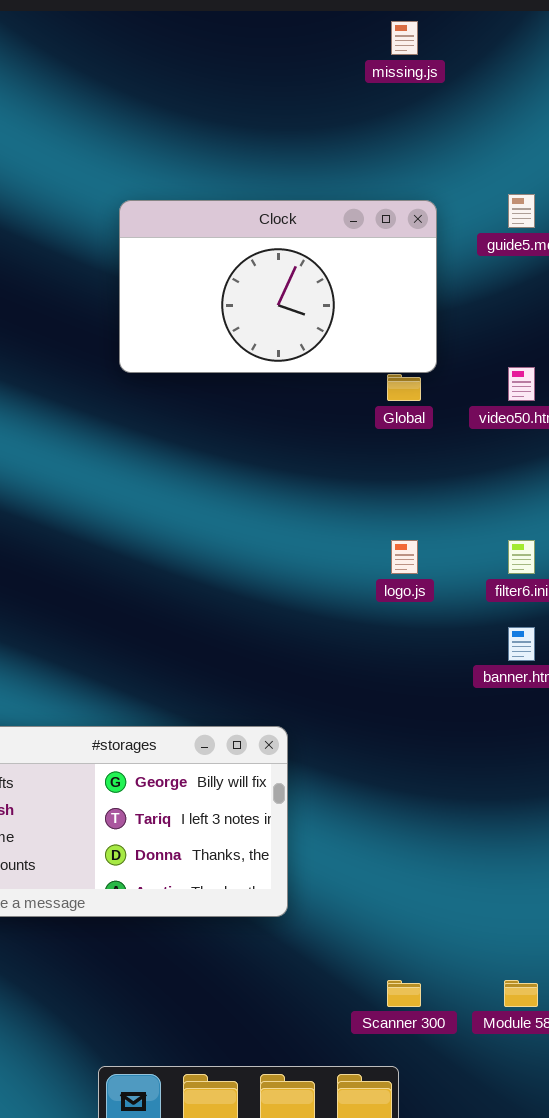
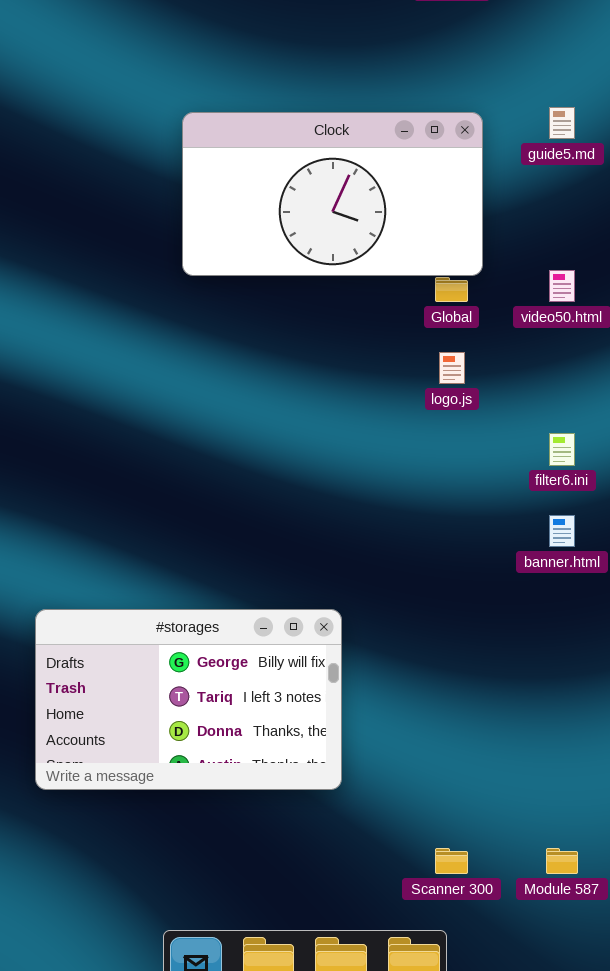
logo.js: [391,540,418,574] -> [439,352,465,384], moved

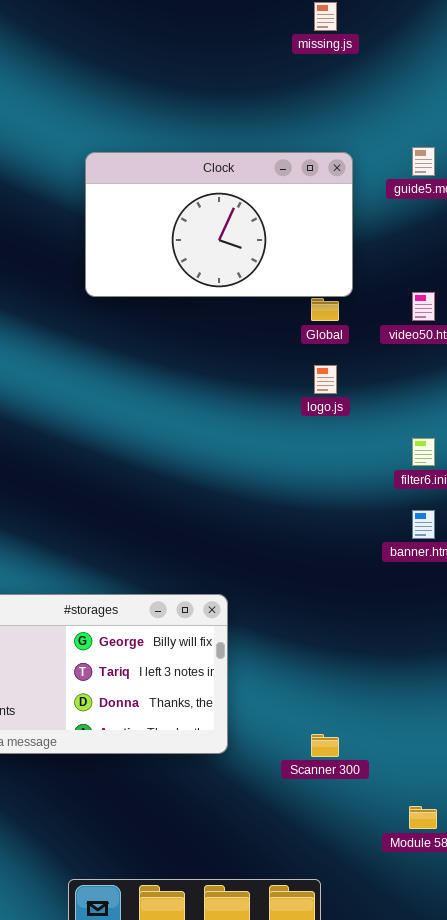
Scanner 300: [435,848,468,874] -> [311,734,339,757], moved

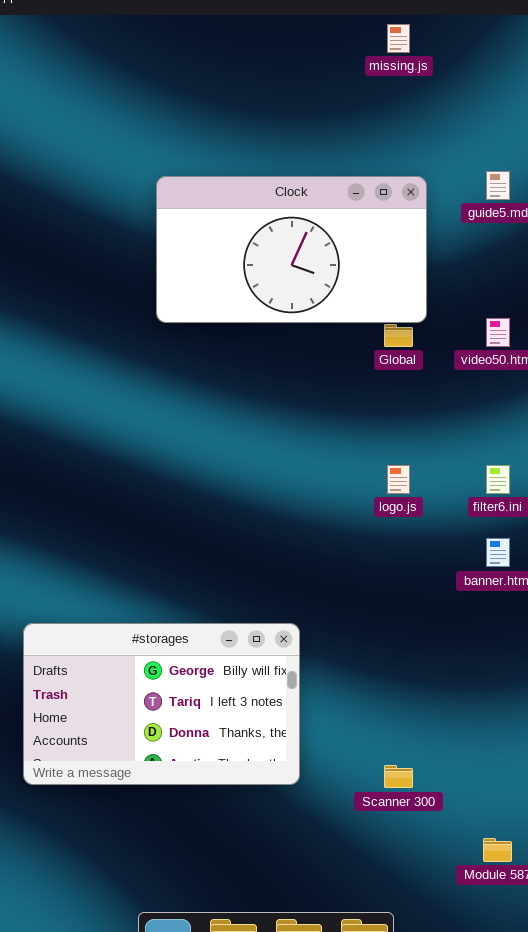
logo.js: [314,365,337,394] -> [387,465,410,494], moved

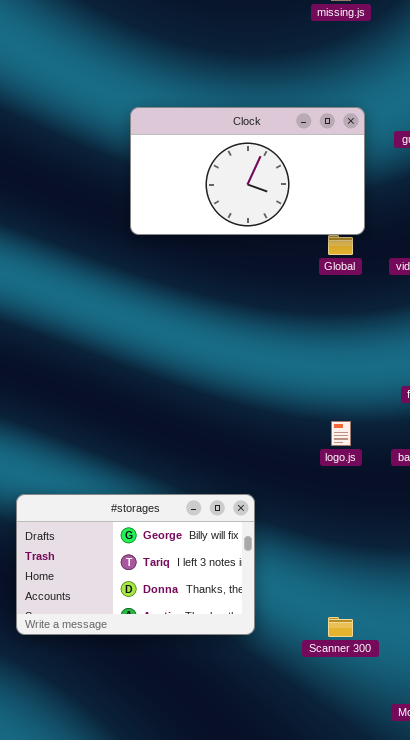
logo.js: [387,465,410,494] -> [331,421,351,446], moved

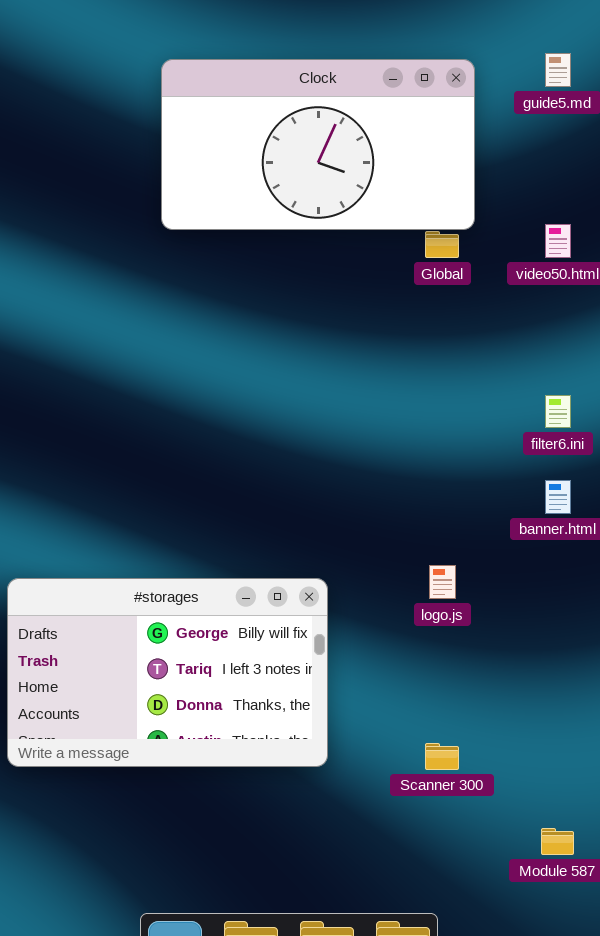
logo.js: [331,421,351,446] -> [429,565,456,599], moved

